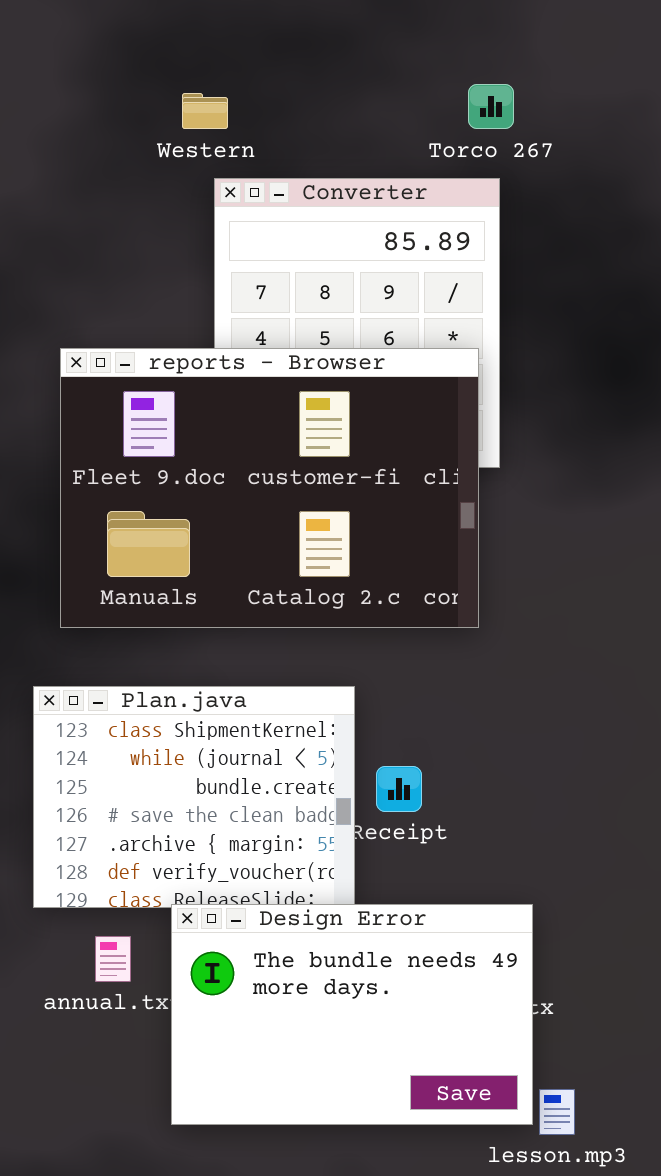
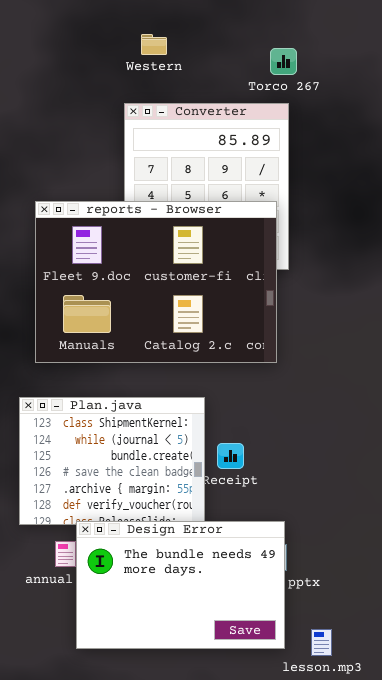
Western: [182,93,228,129] -> [141,34,167,55], moved
Design Error: [171,904,533,1125] -> [76,521,285,649], moved

